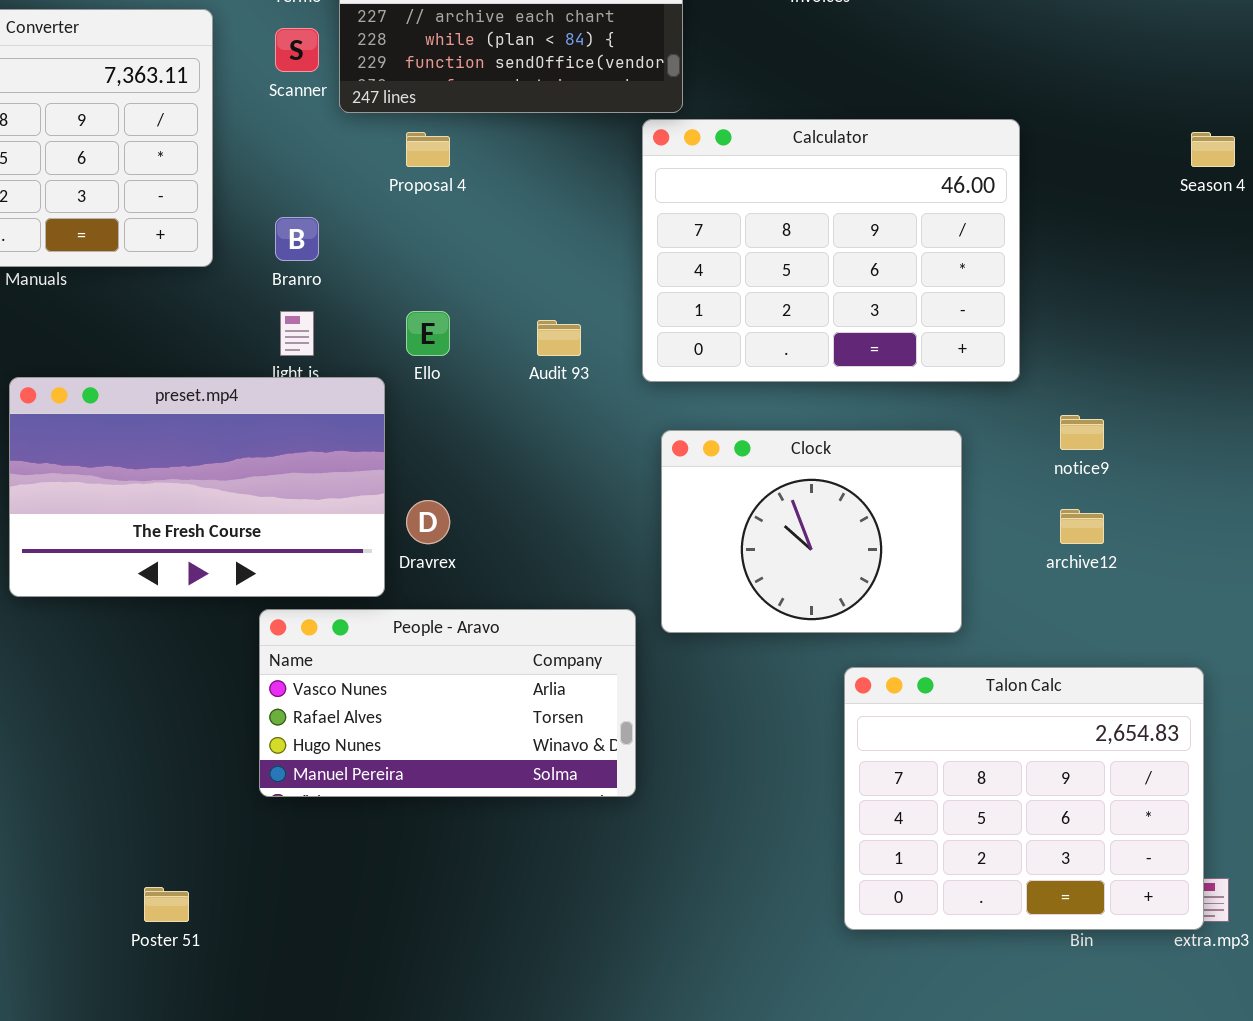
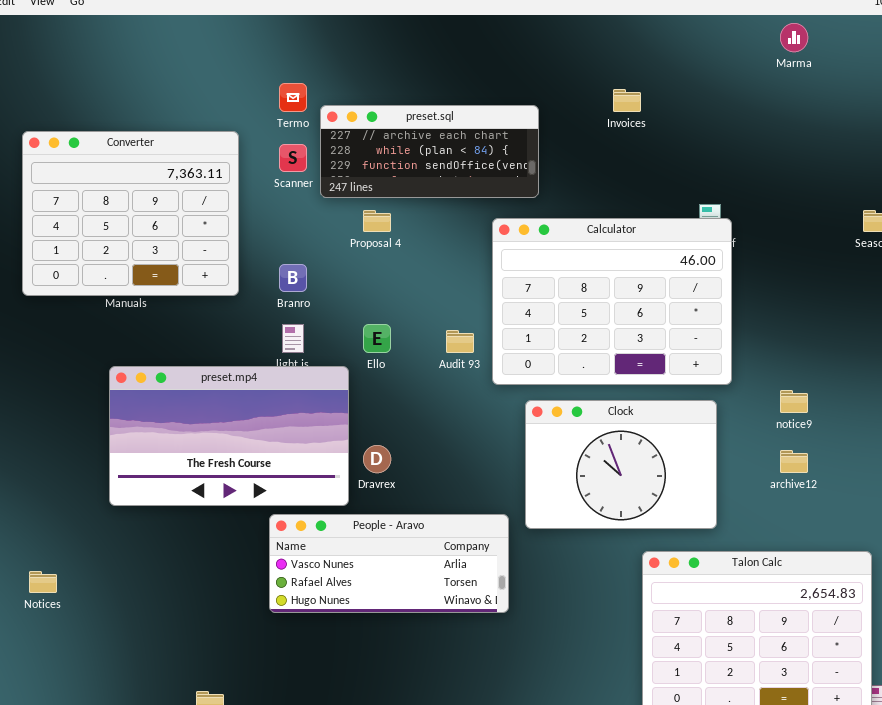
Calculator: [642,119,1020,382] -> [492,218,732,385], moved
People - Aravo: [259,609,636,797] -> [269,514,509,613], resized

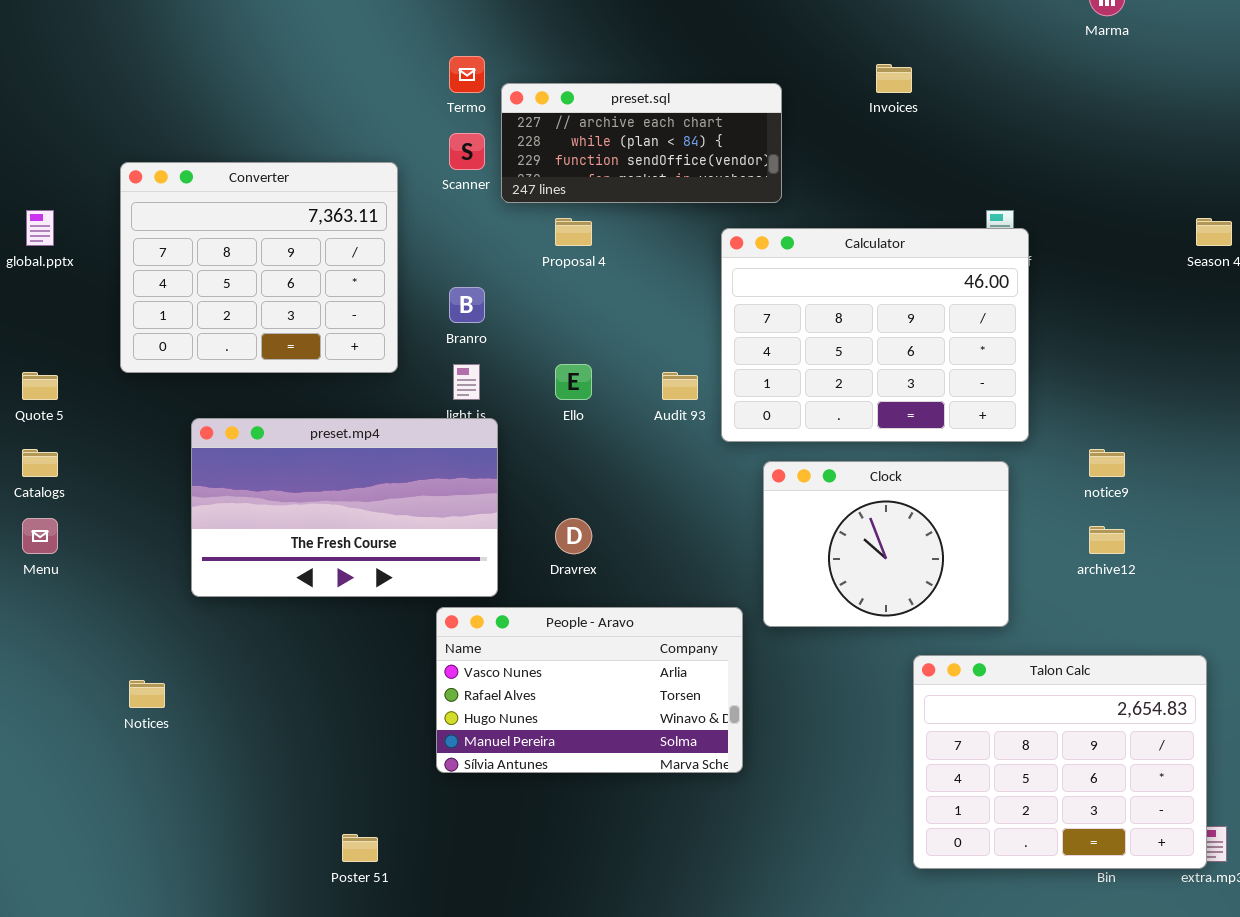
Converter: [22,131,239,296] -> [120,162,398,373], moved
preset.mp4: [109,366,349,506] -> [191,418,498,597], moved
People - Aravo: [269,514,509,613] -> [436,607,743,773], resized

